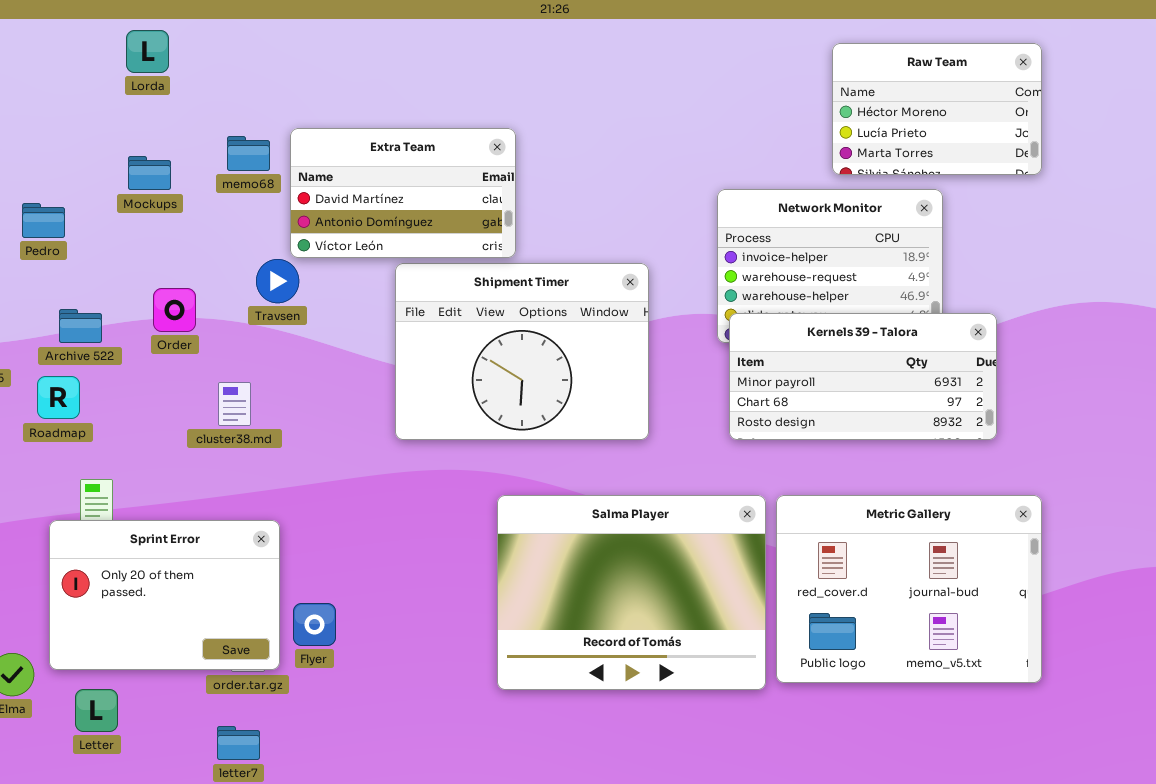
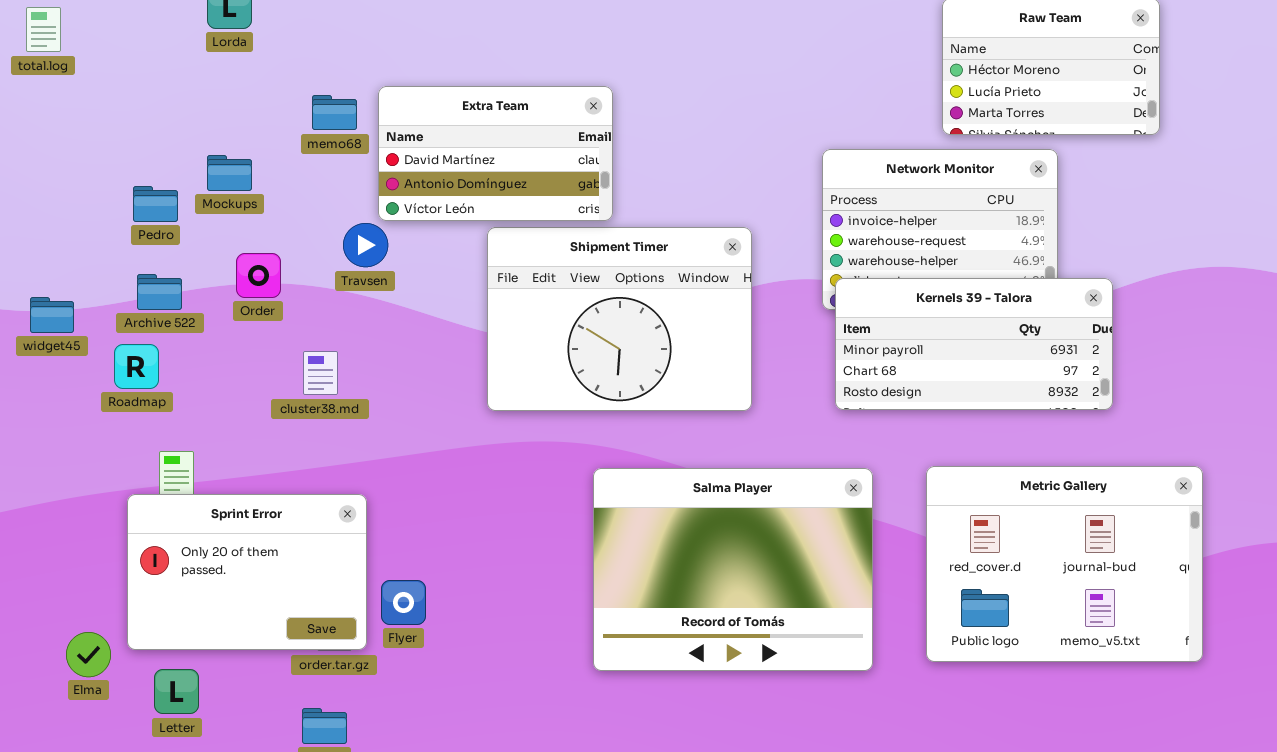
Mockups: [128,156,171,190] -> [207,155,252,191], moved
Pedro: [22,203,65,238] -> [133,186,178,222], moved
Metric Gallery: [776,495,1042,683] -> [926,466,1203,662], moved

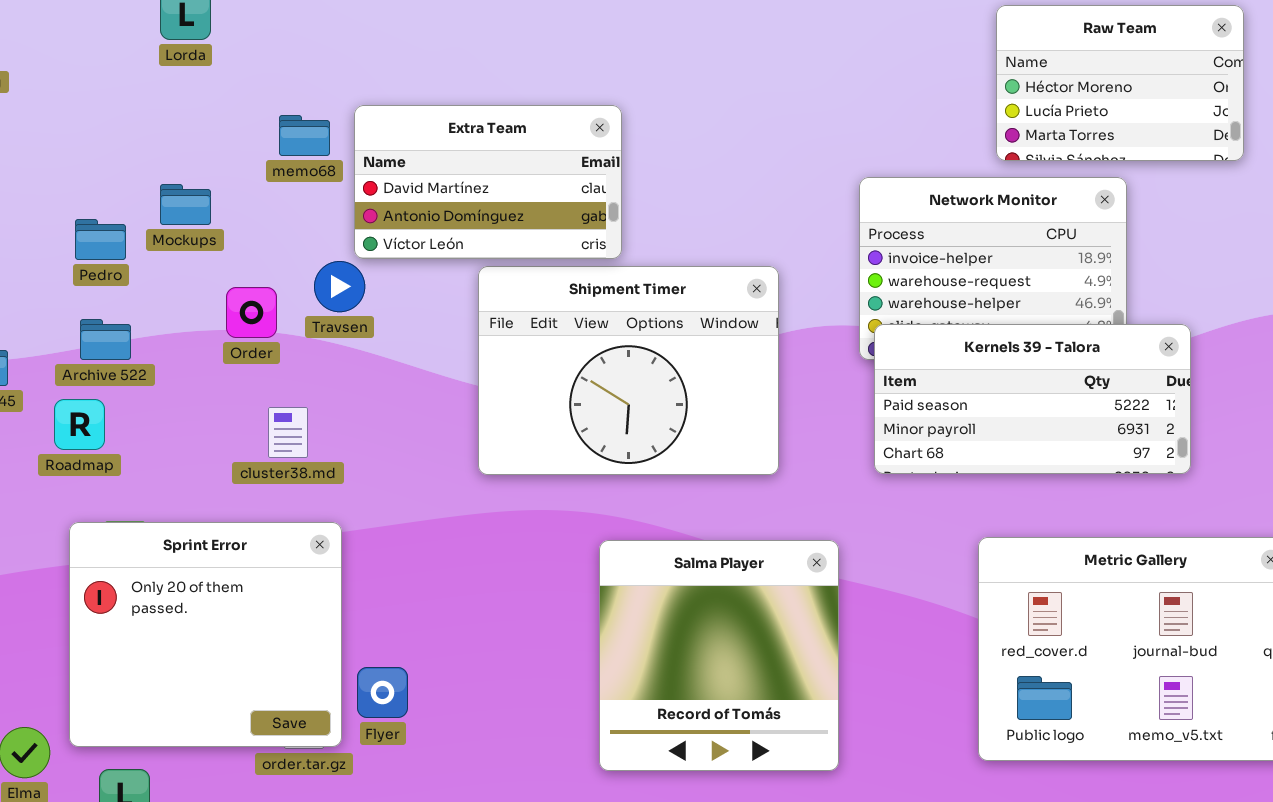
Order: [236,253,281,298] -> [226,287,277,338], moved
Kernels 39 - Talora: [835,278,1113,410] -> [874,324,1191,474], scrolled up 1 row
Salma Player: [593,468,873,671] -> [599,540,839,771], resized
Sprint Error: [127,494,367,650] -> [69,522,342,747], resized

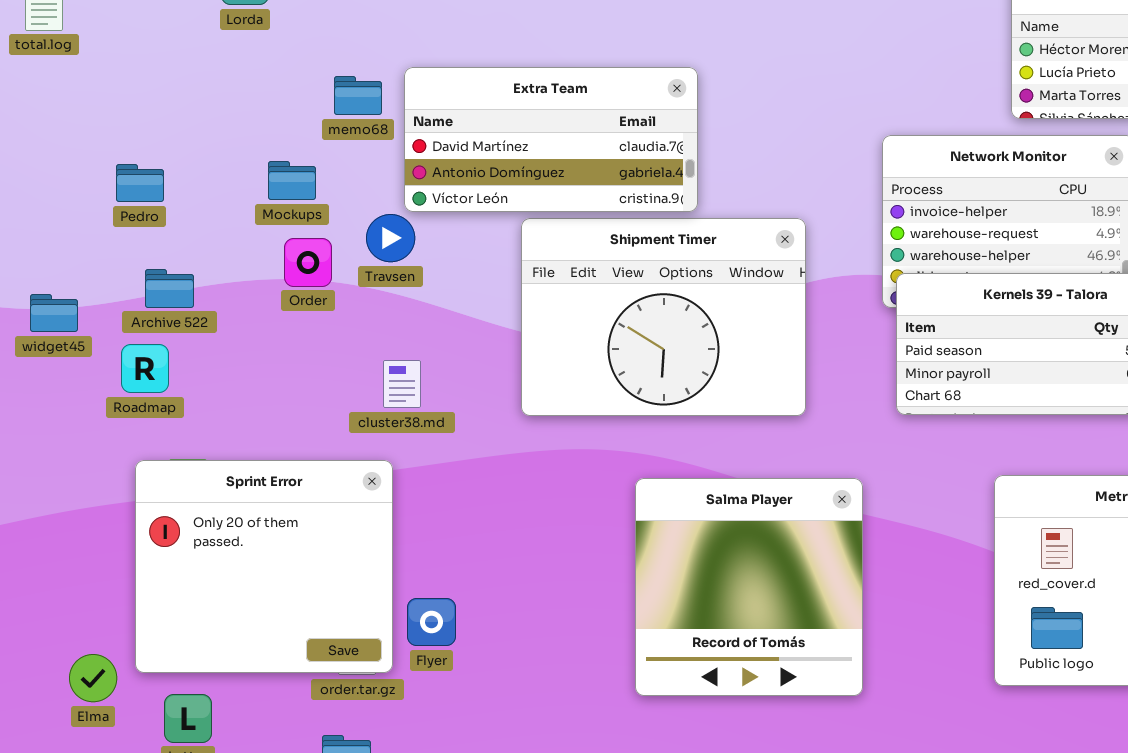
Extra Team: [354,105,622,259] -> [404,67,698,212], resized
Mockups: [160,184,211,225] -> [268,161,316,200], moved
Pedro: [75,219,126,260] -> [116,164,164,202], moved
cluster38.md: [268,407,308,458] -> [383,360,421,408], moved

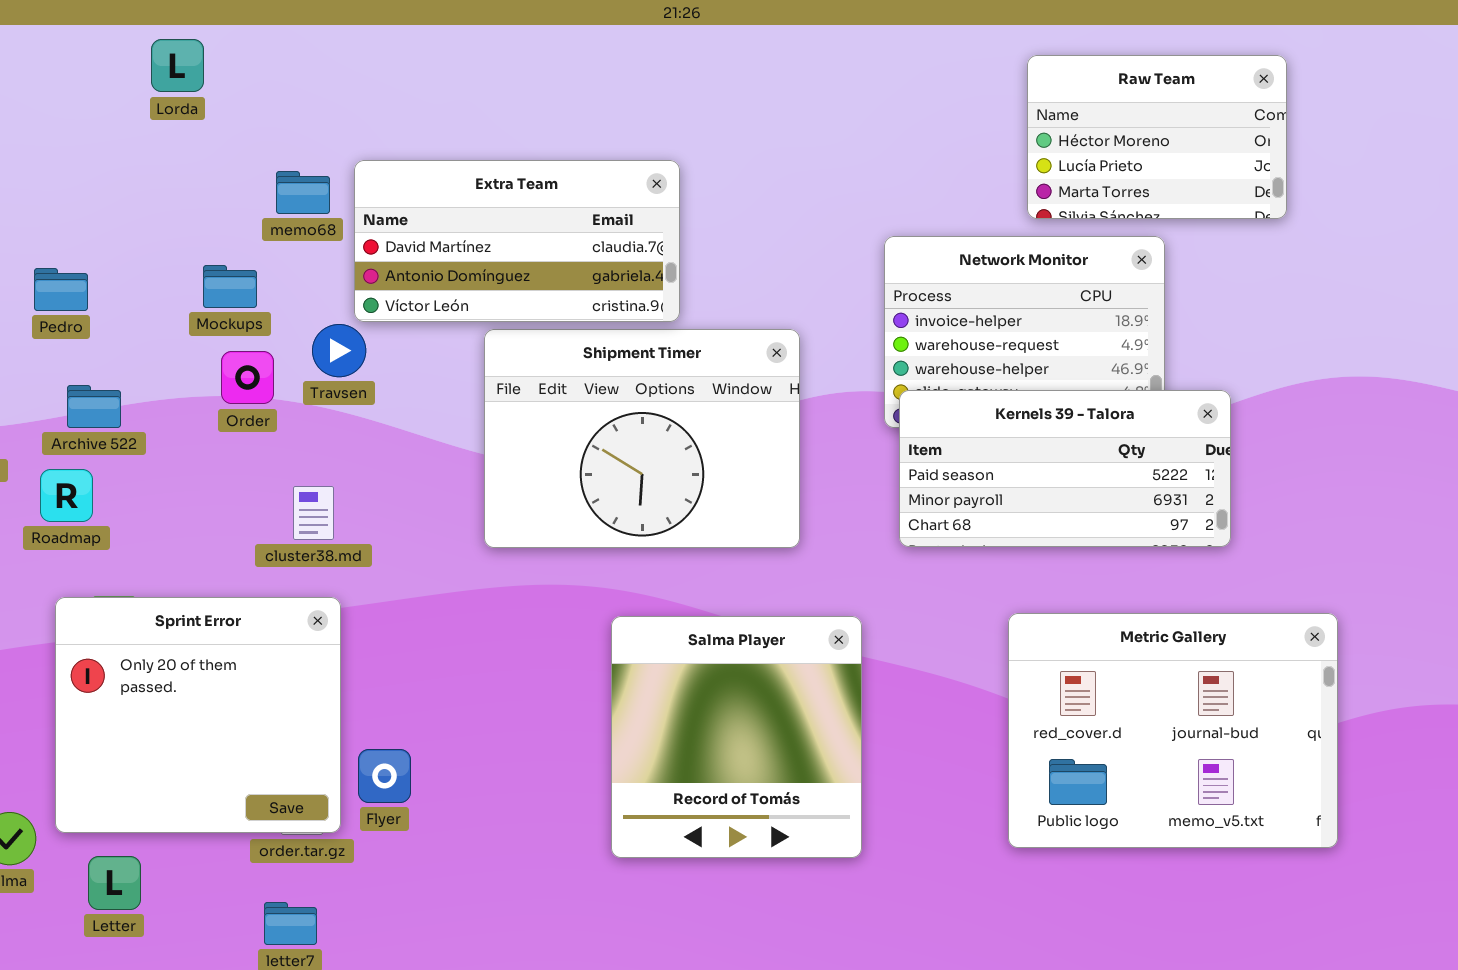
cluster38.md: [383,360,421,408] -> [293,486,334,540], moved

